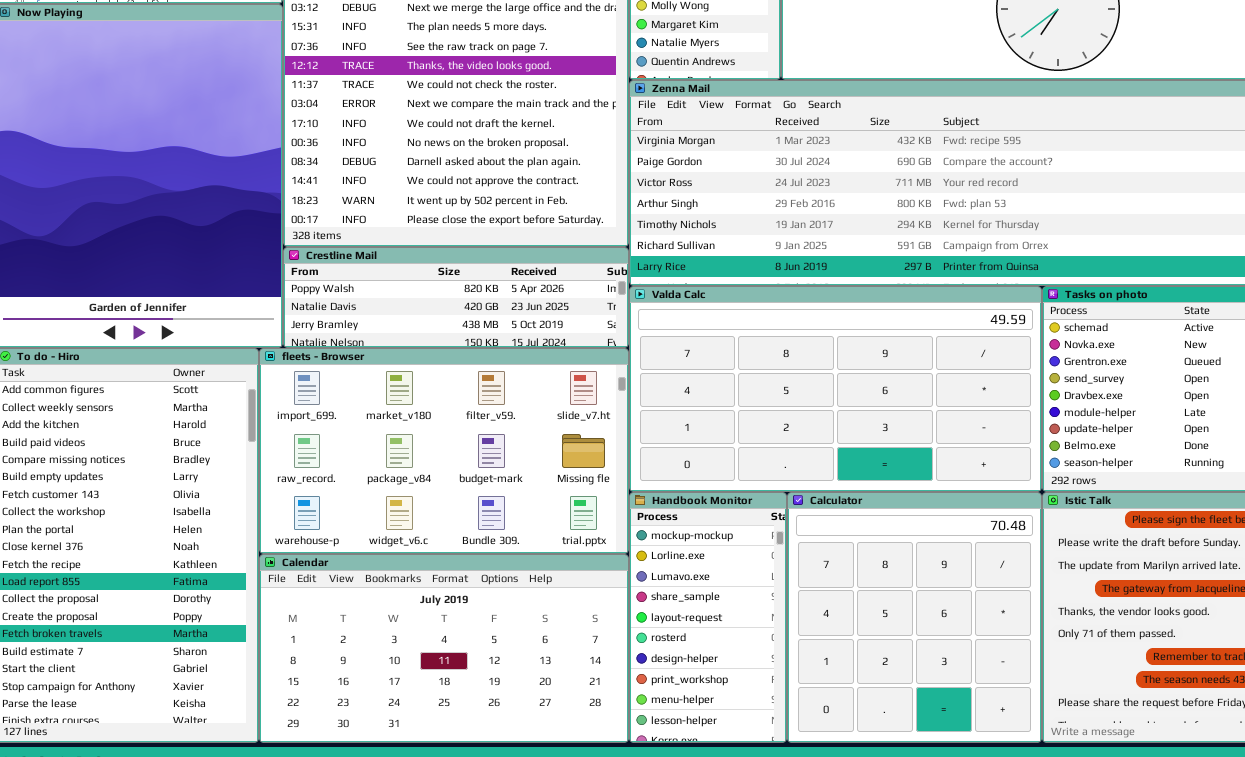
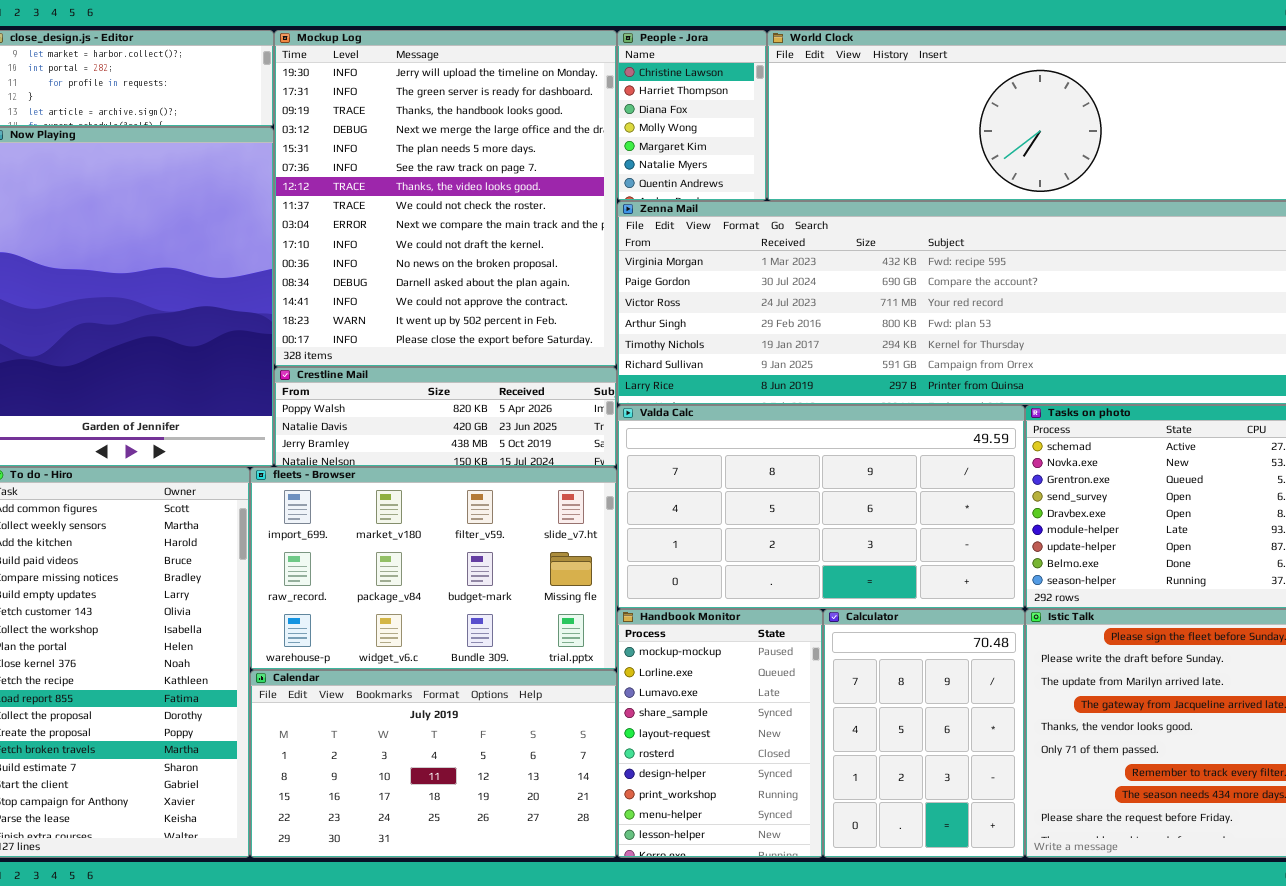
Handbook Monitor: [629,492,787,743] -> [617,609,823,858], resized
Calculator: [787,492,1042,743] -> [823,609,1025,858], resized

